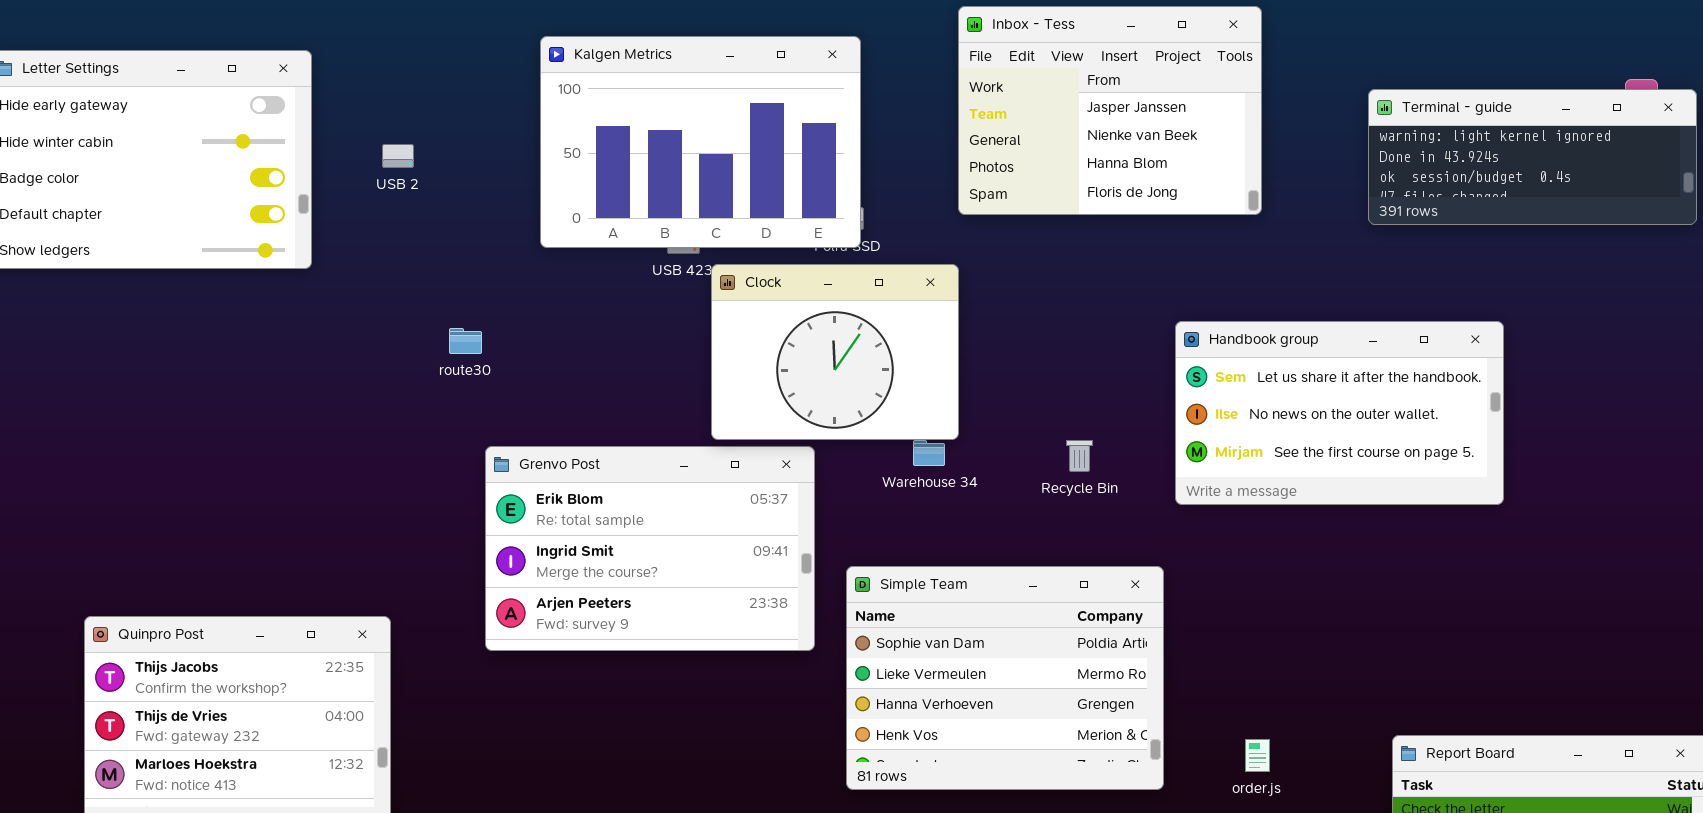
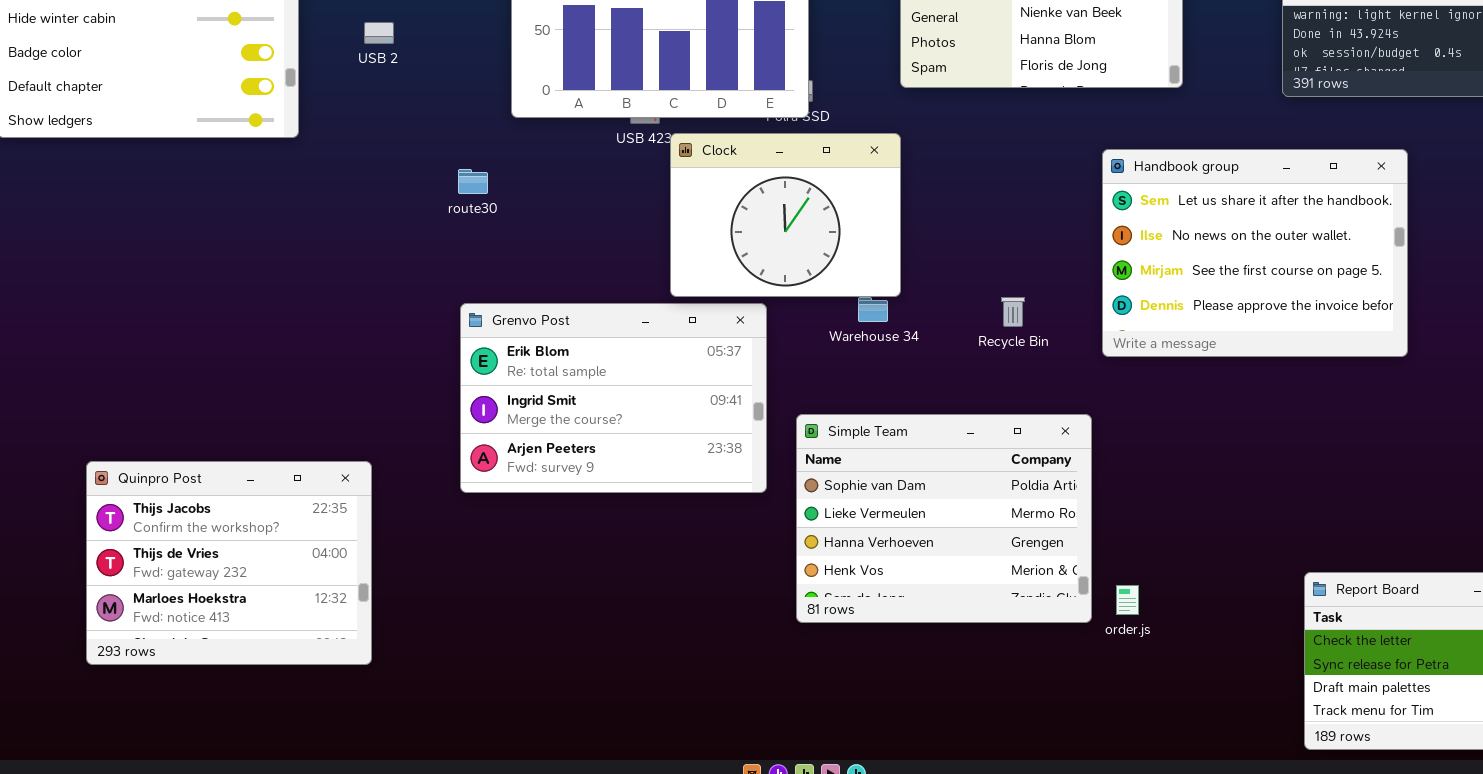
Handbook group: [1175,321,1504,505] -> [1102,149,1408,357], resized
route30: [449,328,482,354] -> [458,169,488,194], moved
order.js: [1245,739,1270,772] -> [1116,585,1139,615], moved

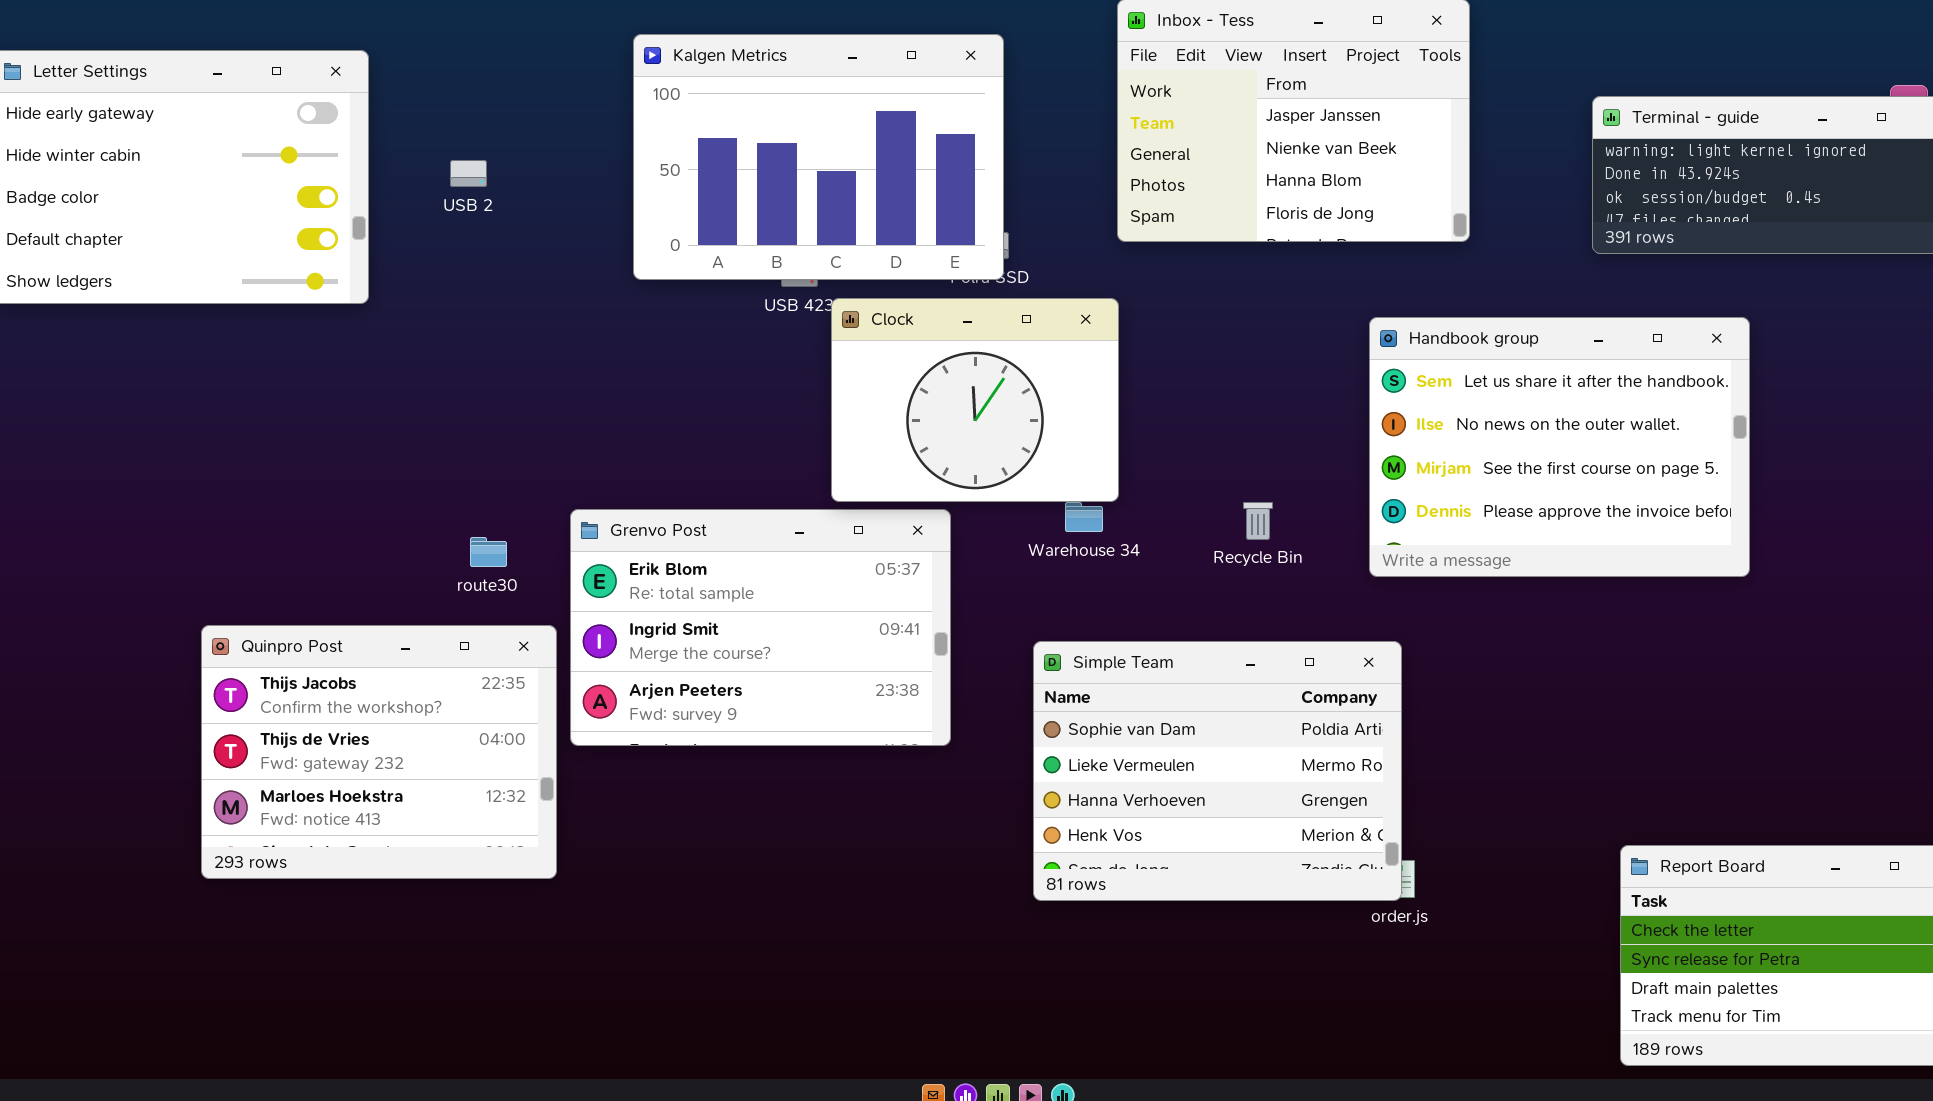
route30: [458,169,488,194] -> [470,537,507,567], moved
Simple Team: [796,414,1092,623] -> [1033,641,1402,901], moved
Quinpro Post: [86,461,372,665] -> [201,625,557,879], moved

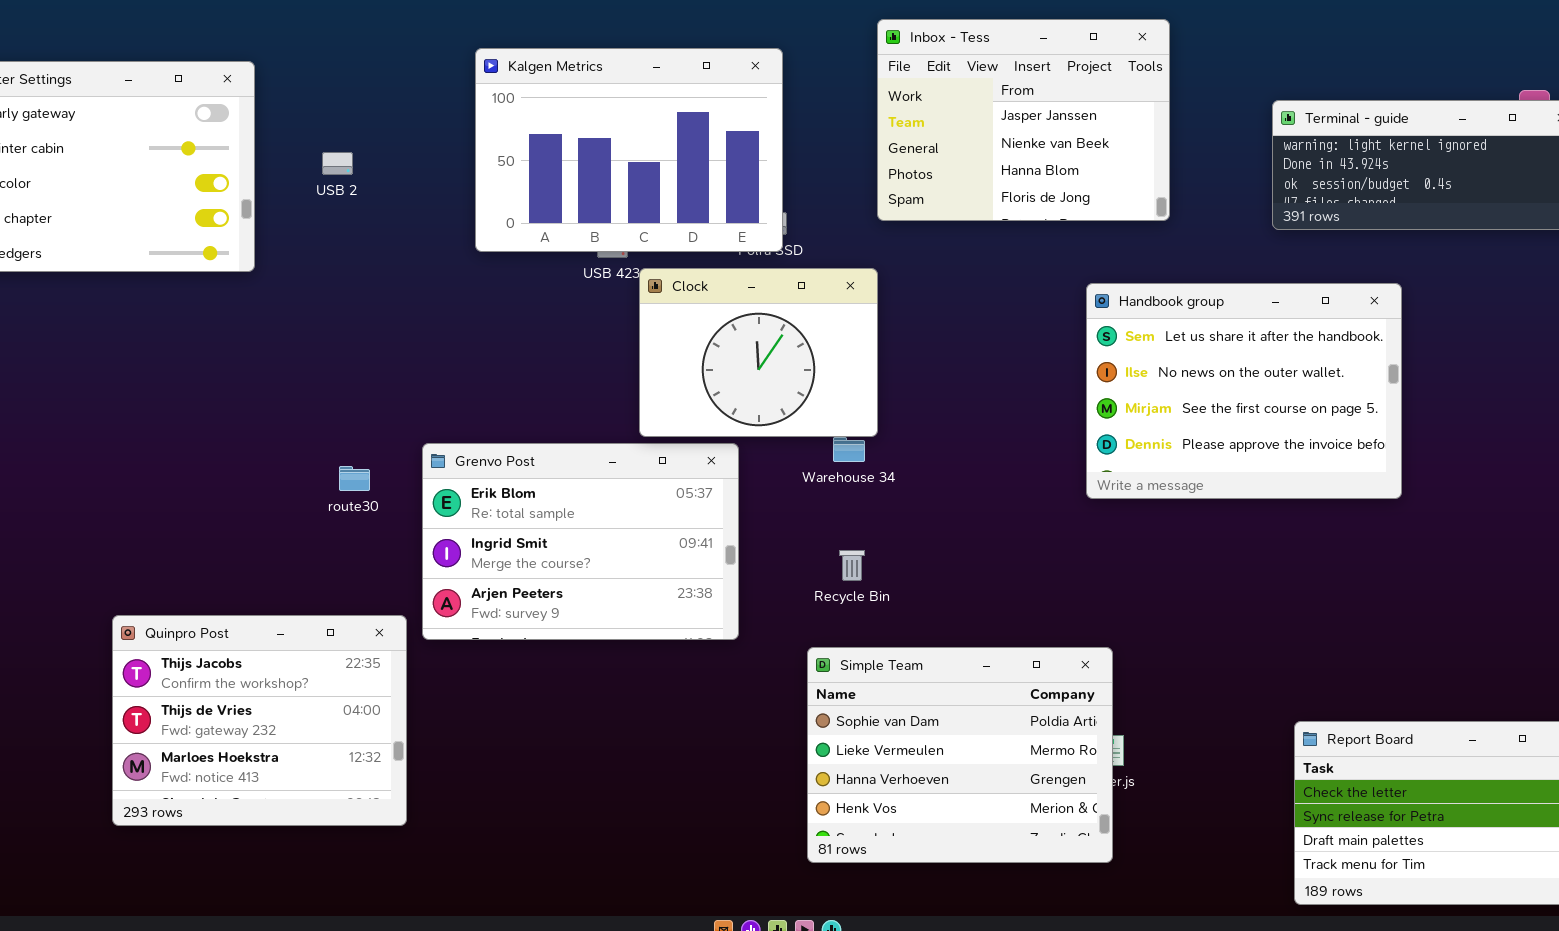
Recycle Bin: [1243,502,1273,540] -> [839,550,865,581], moved
Quinpro Post: [201,625,557,879] -> [112,615,407,826], moved
Simple Team: [1033,641,1402,901] -> [807,647,1113,863], moved

